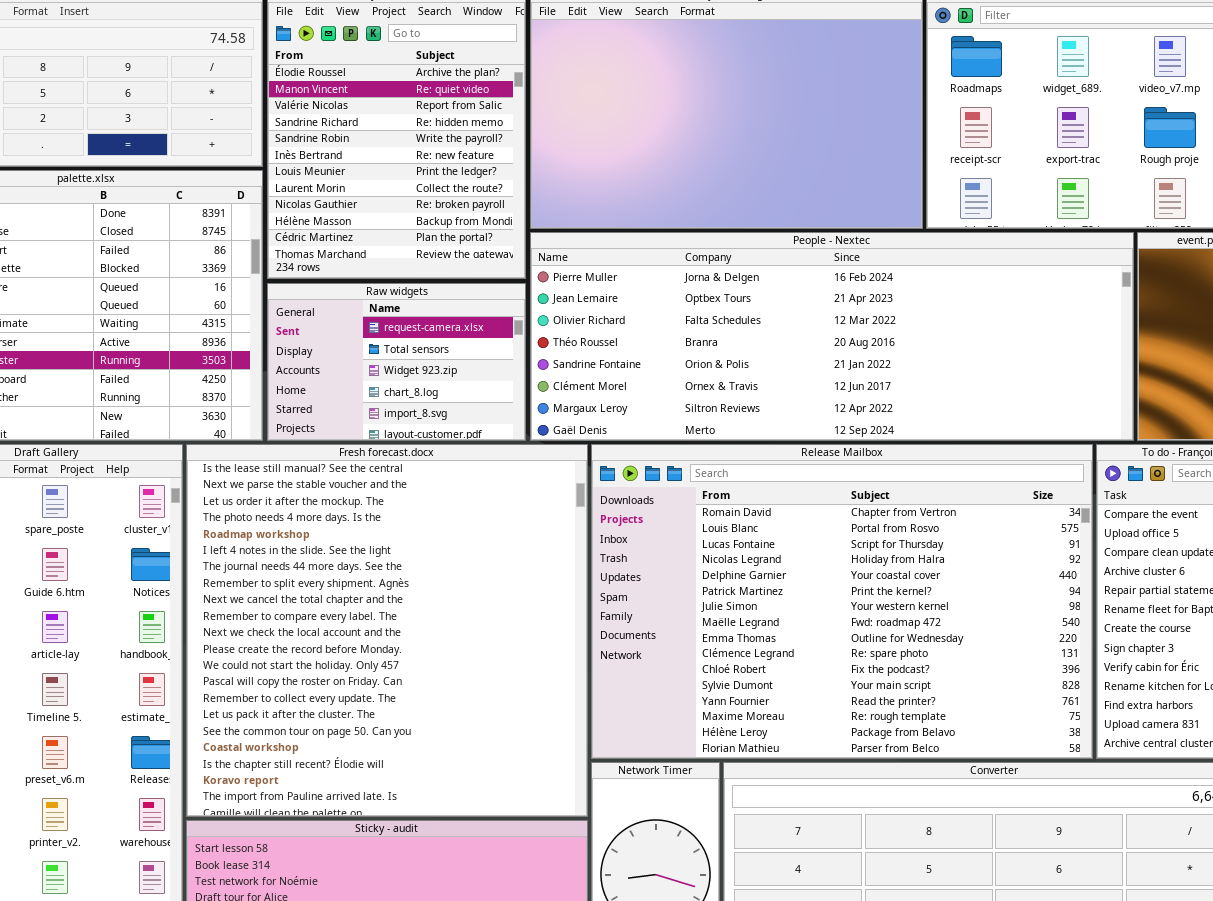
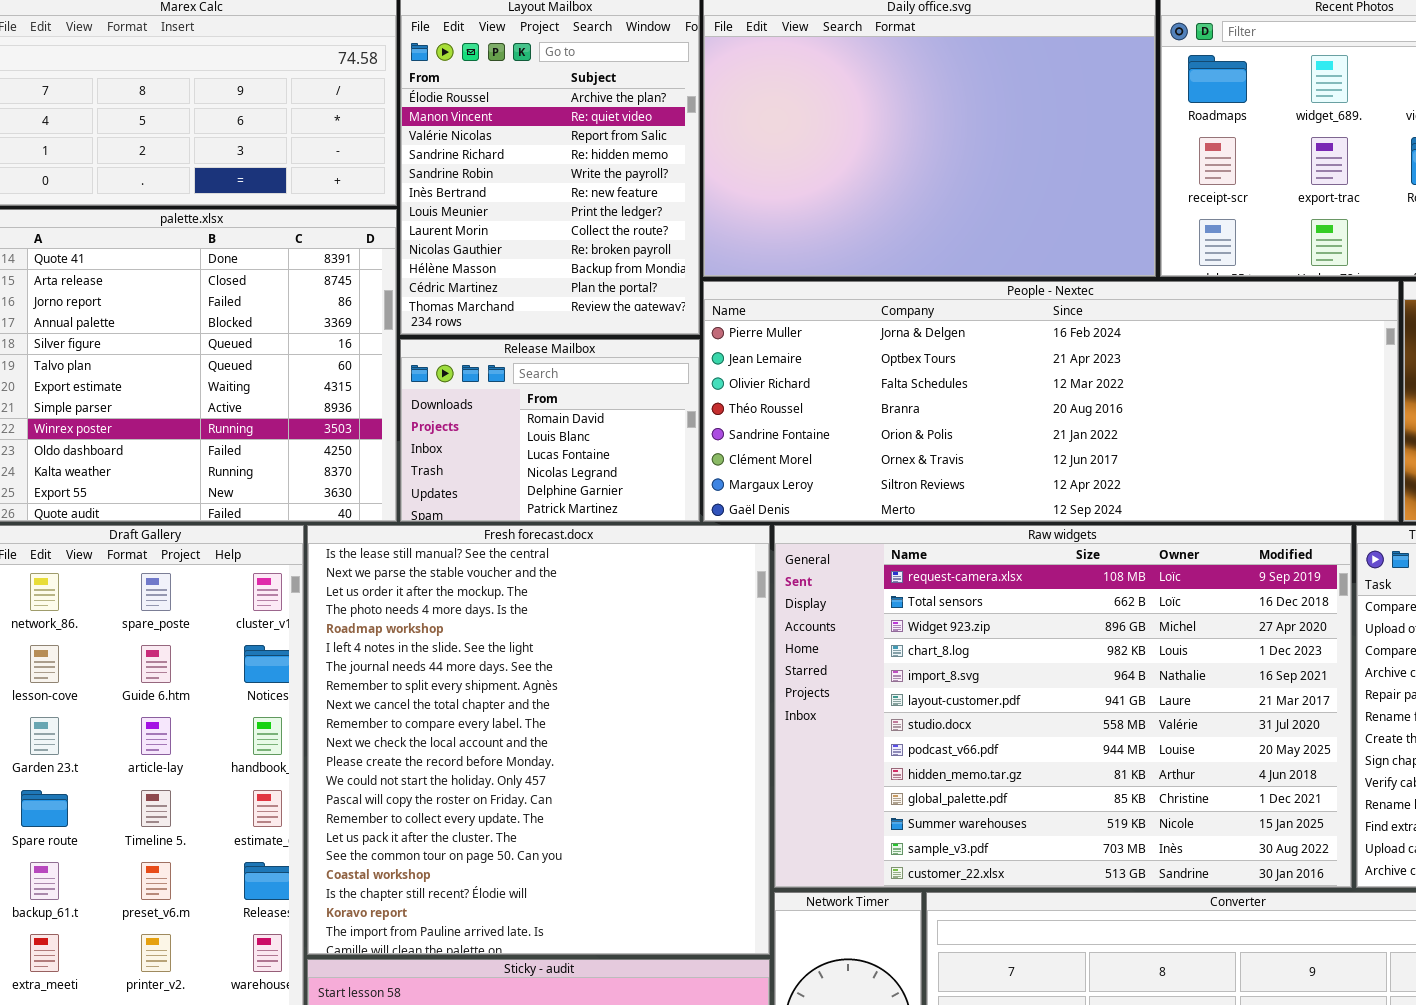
Raw widgets: [267,283,526,441] -> [774,525,1352,888], moved, resized
Release Mailbox: [591,444,1093,759] -> [400,339,700,522], moved, resized

